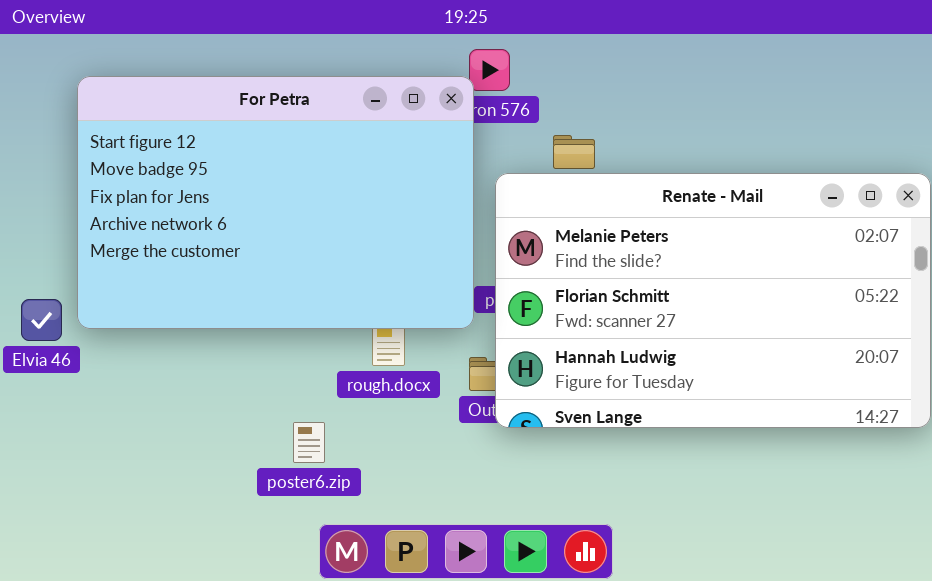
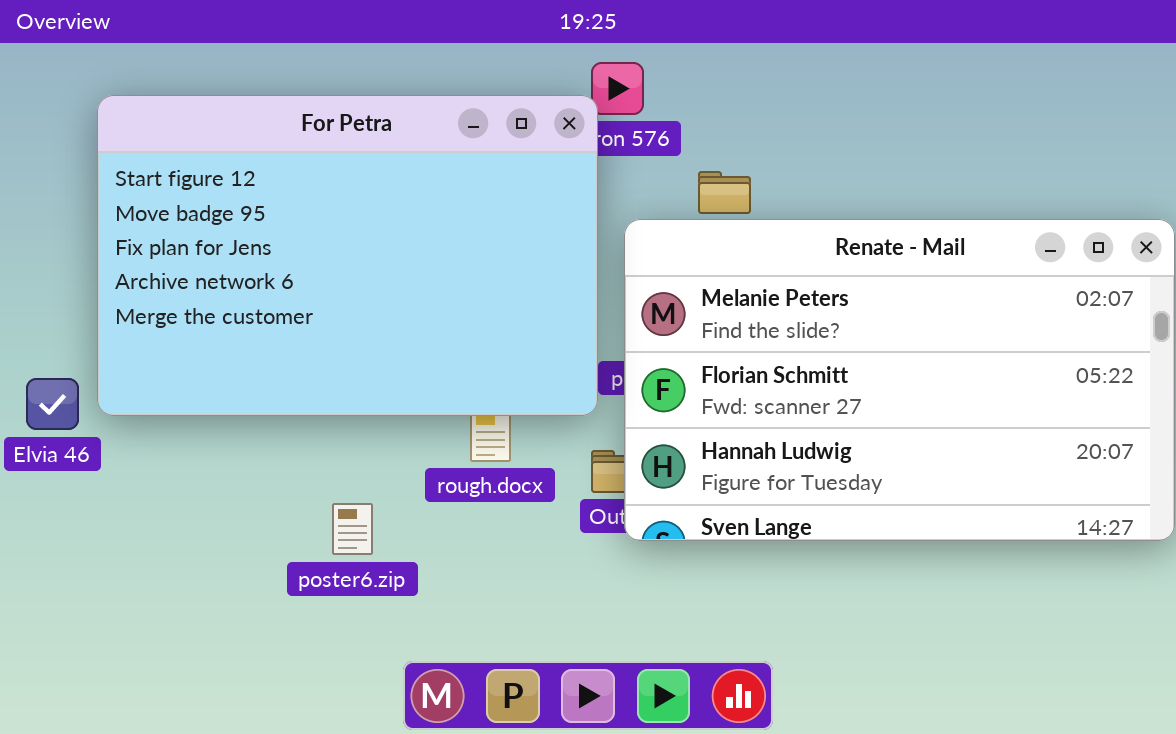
poster6.zip: [293,422,325,463] -> [332,503,373,555], moved

